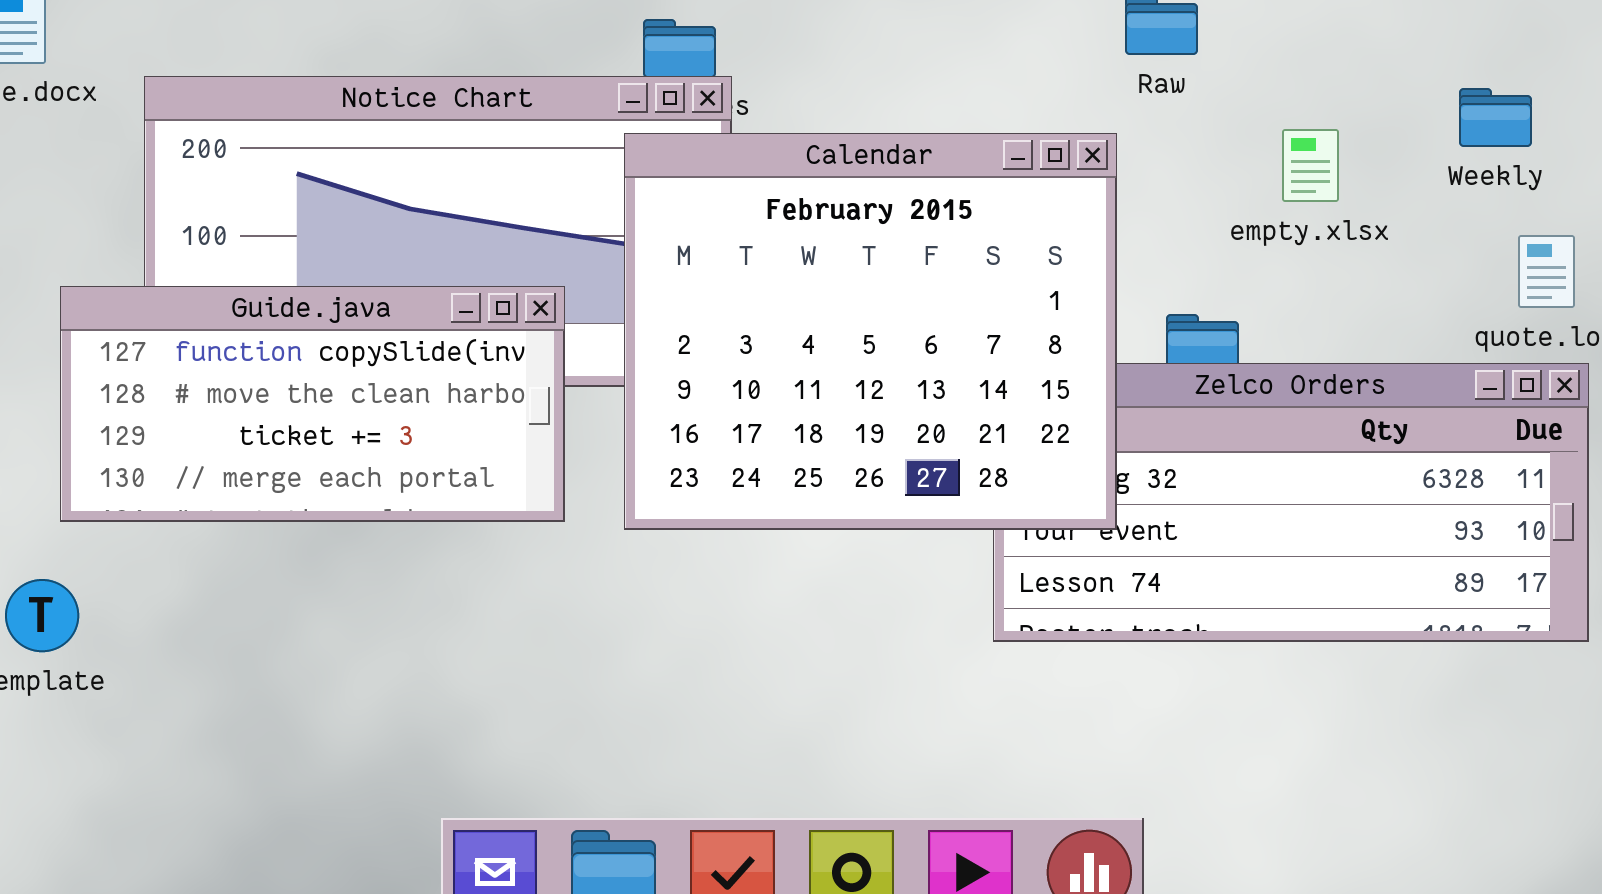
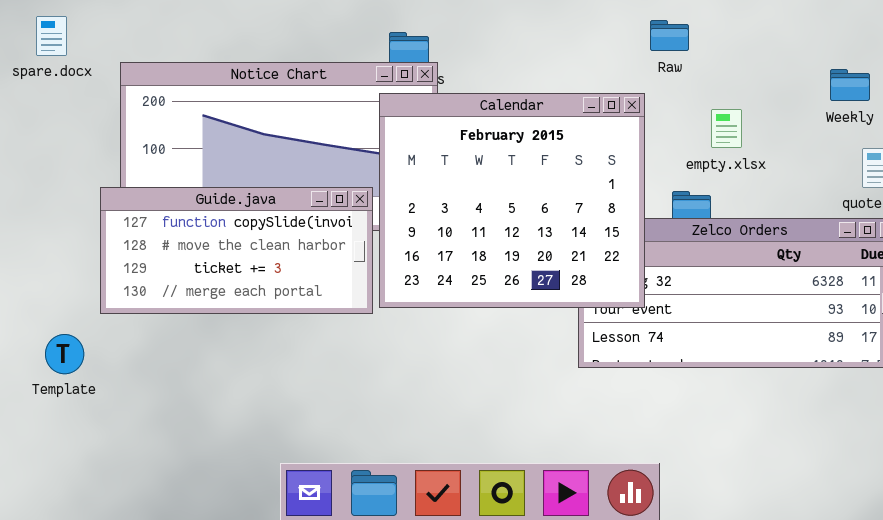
empty.xlsx: [1282,129,1339,202] -> [711,109,742,148], moved
Guide.java: [60,286,565,522] -> [100,187,373,314], moved

